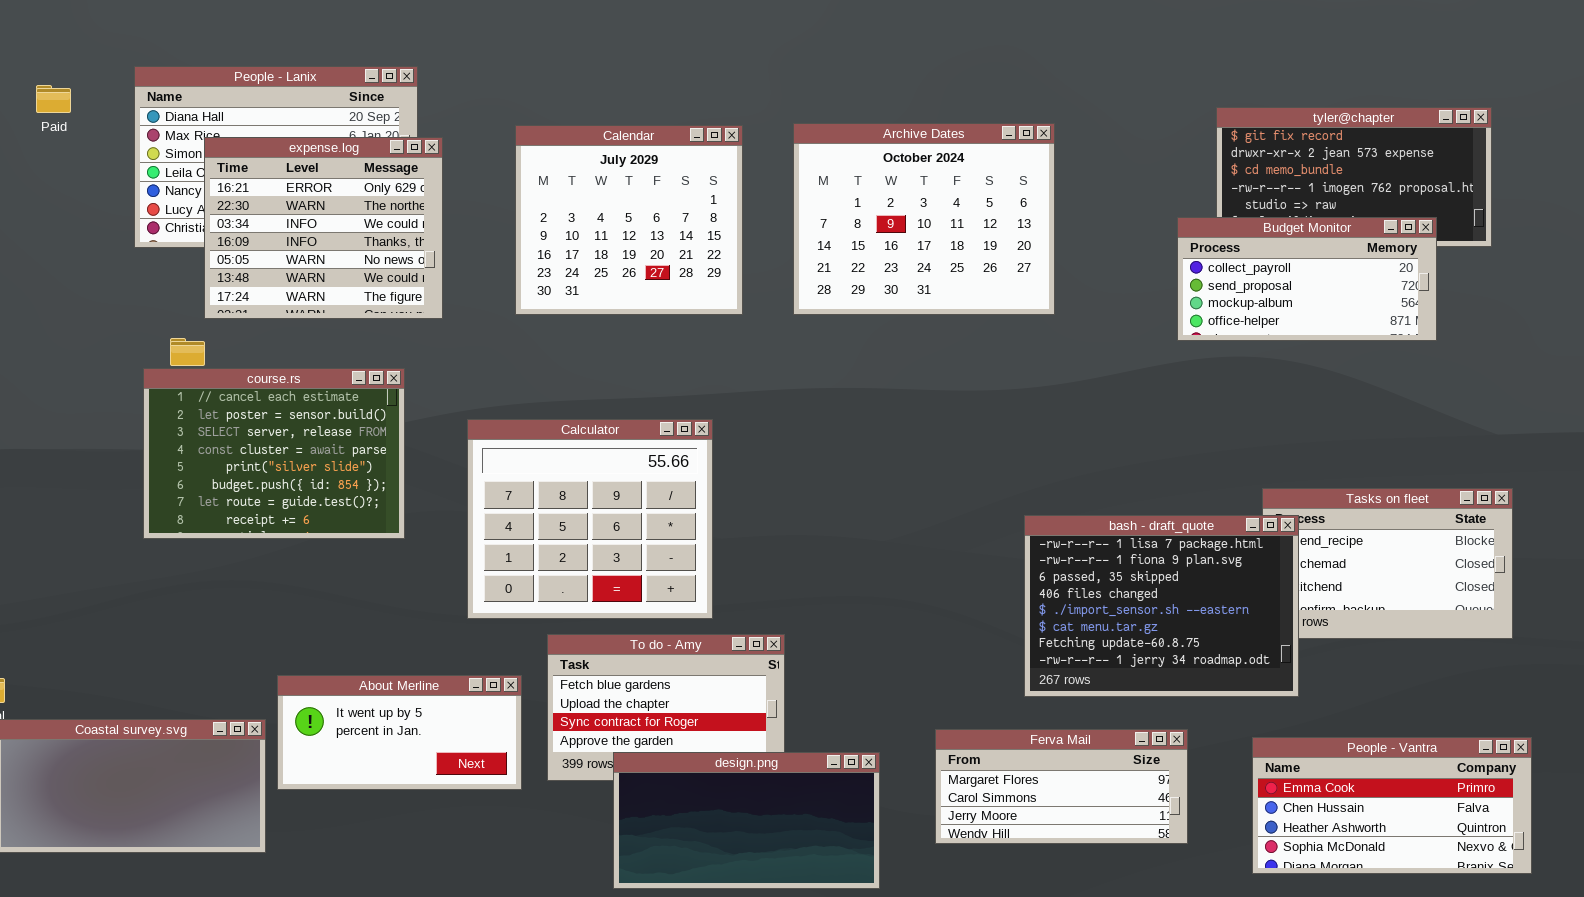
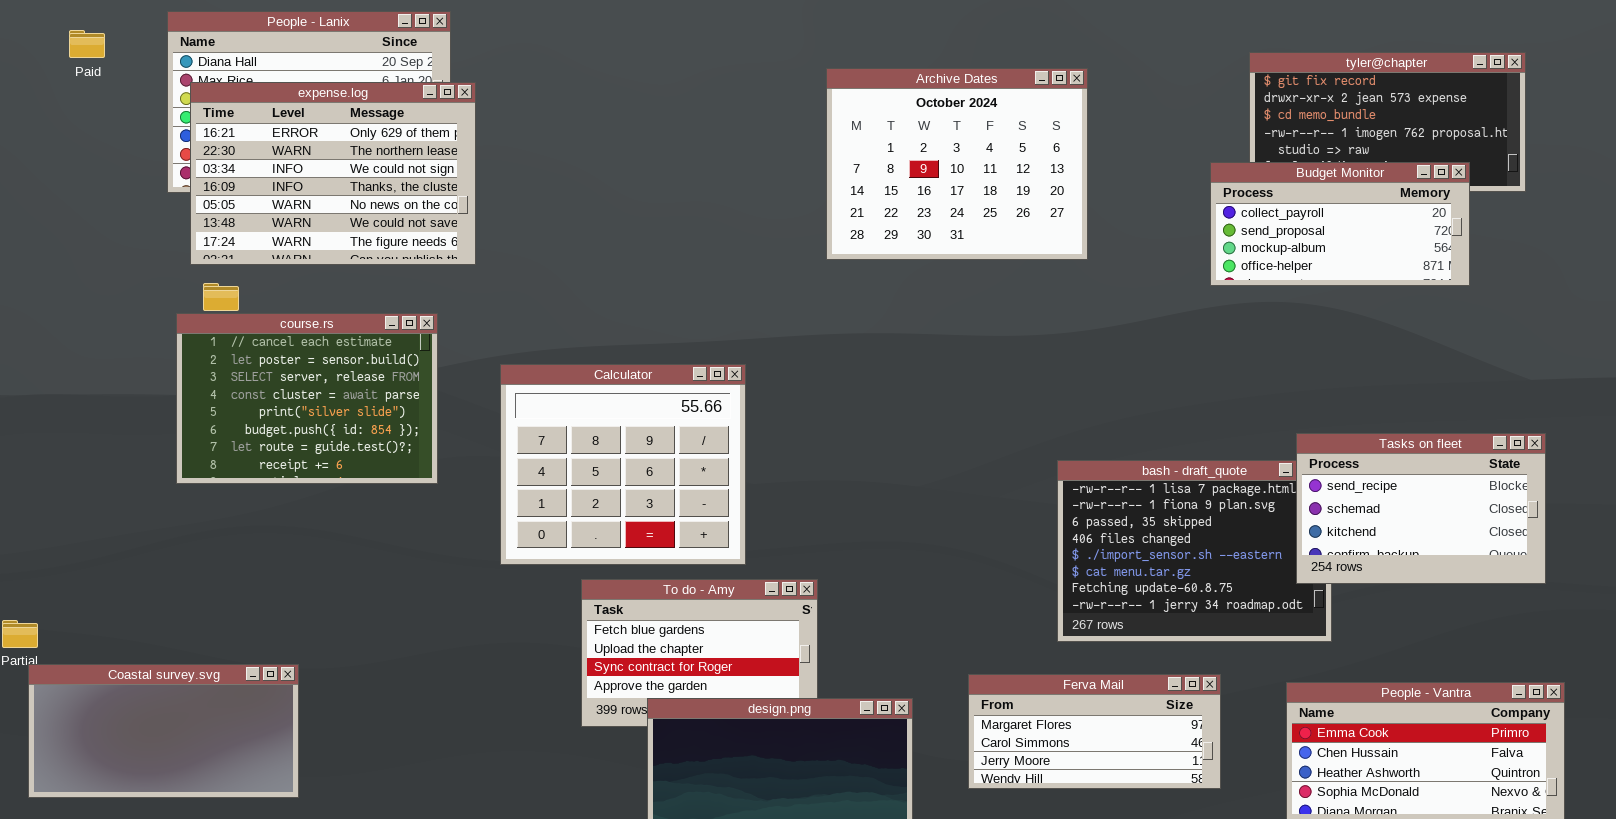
Calendar: [515,125,743,315] -> none, closed
expense.log: [204,137,443,319] -> [190,82,476,265], resized
Tasks on fleet: [1262,488,1513,639] -> [1296,433,1546,584], raised
About Merline: [277,675,522,790] -> none, closed

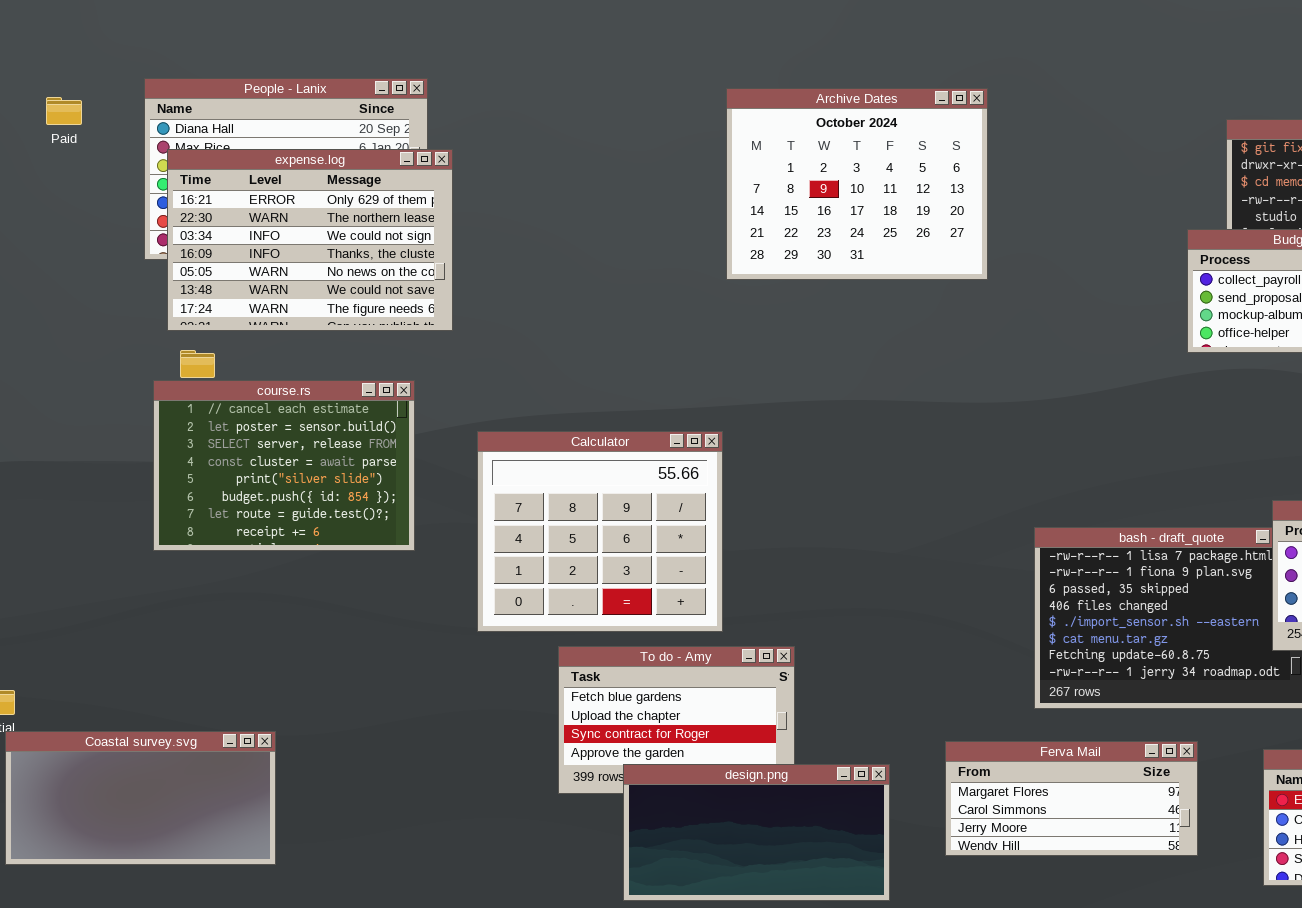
Archive Dates: [826,68,1088,260] -> [726,88,988,280], moved

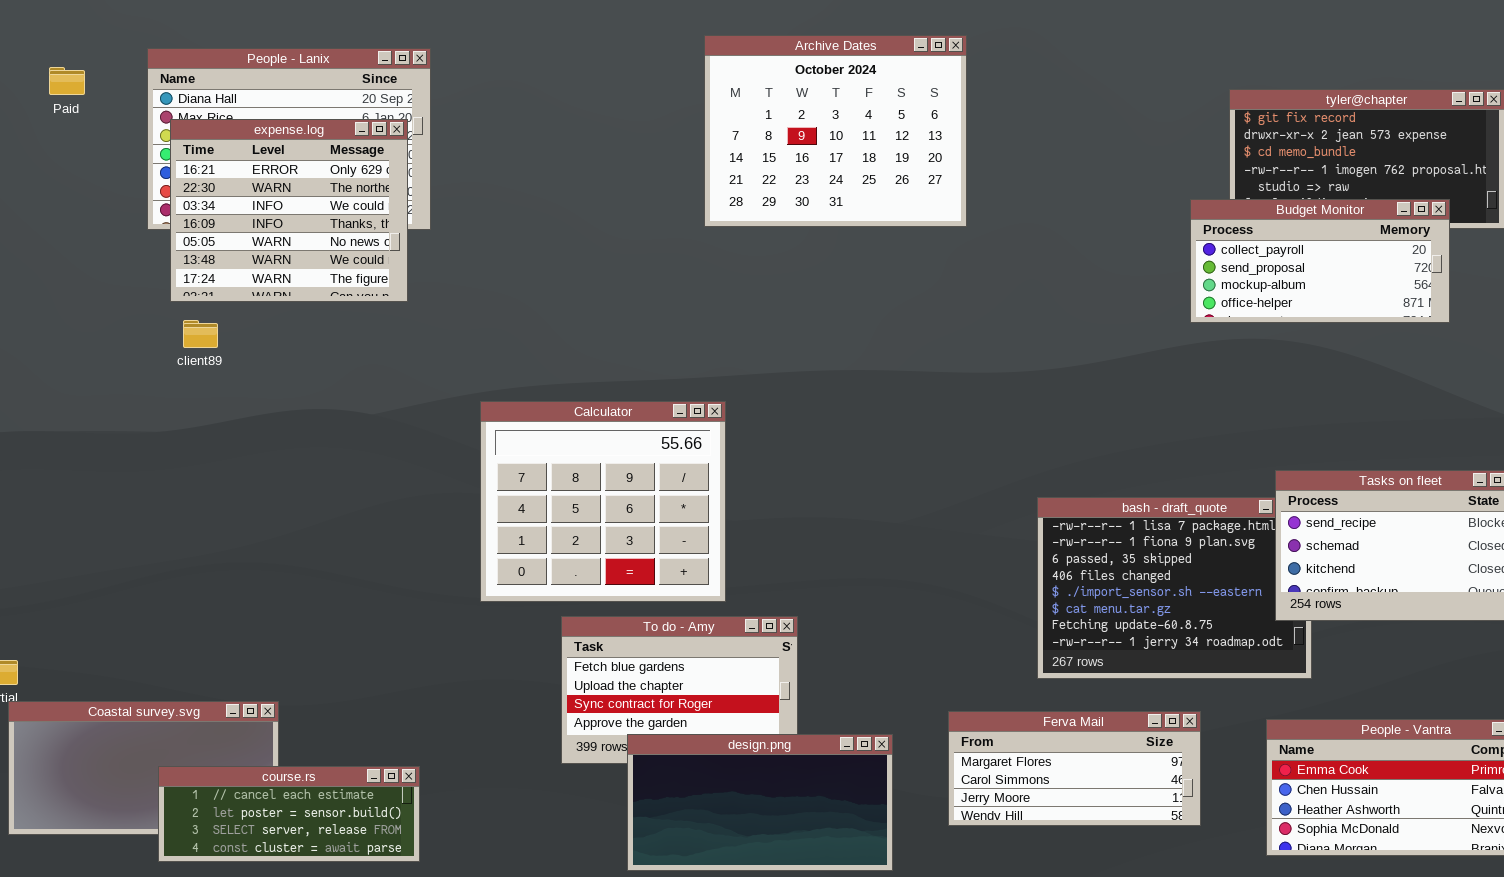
Archive Dates: [726,88,988,280] -> [704,35,967,227], moved
expense.log: [167,149,453,331] -> [170,119,408,302], resized
course.rs: [153,380,415,551] -> [158,766,420,862], moved, resized

